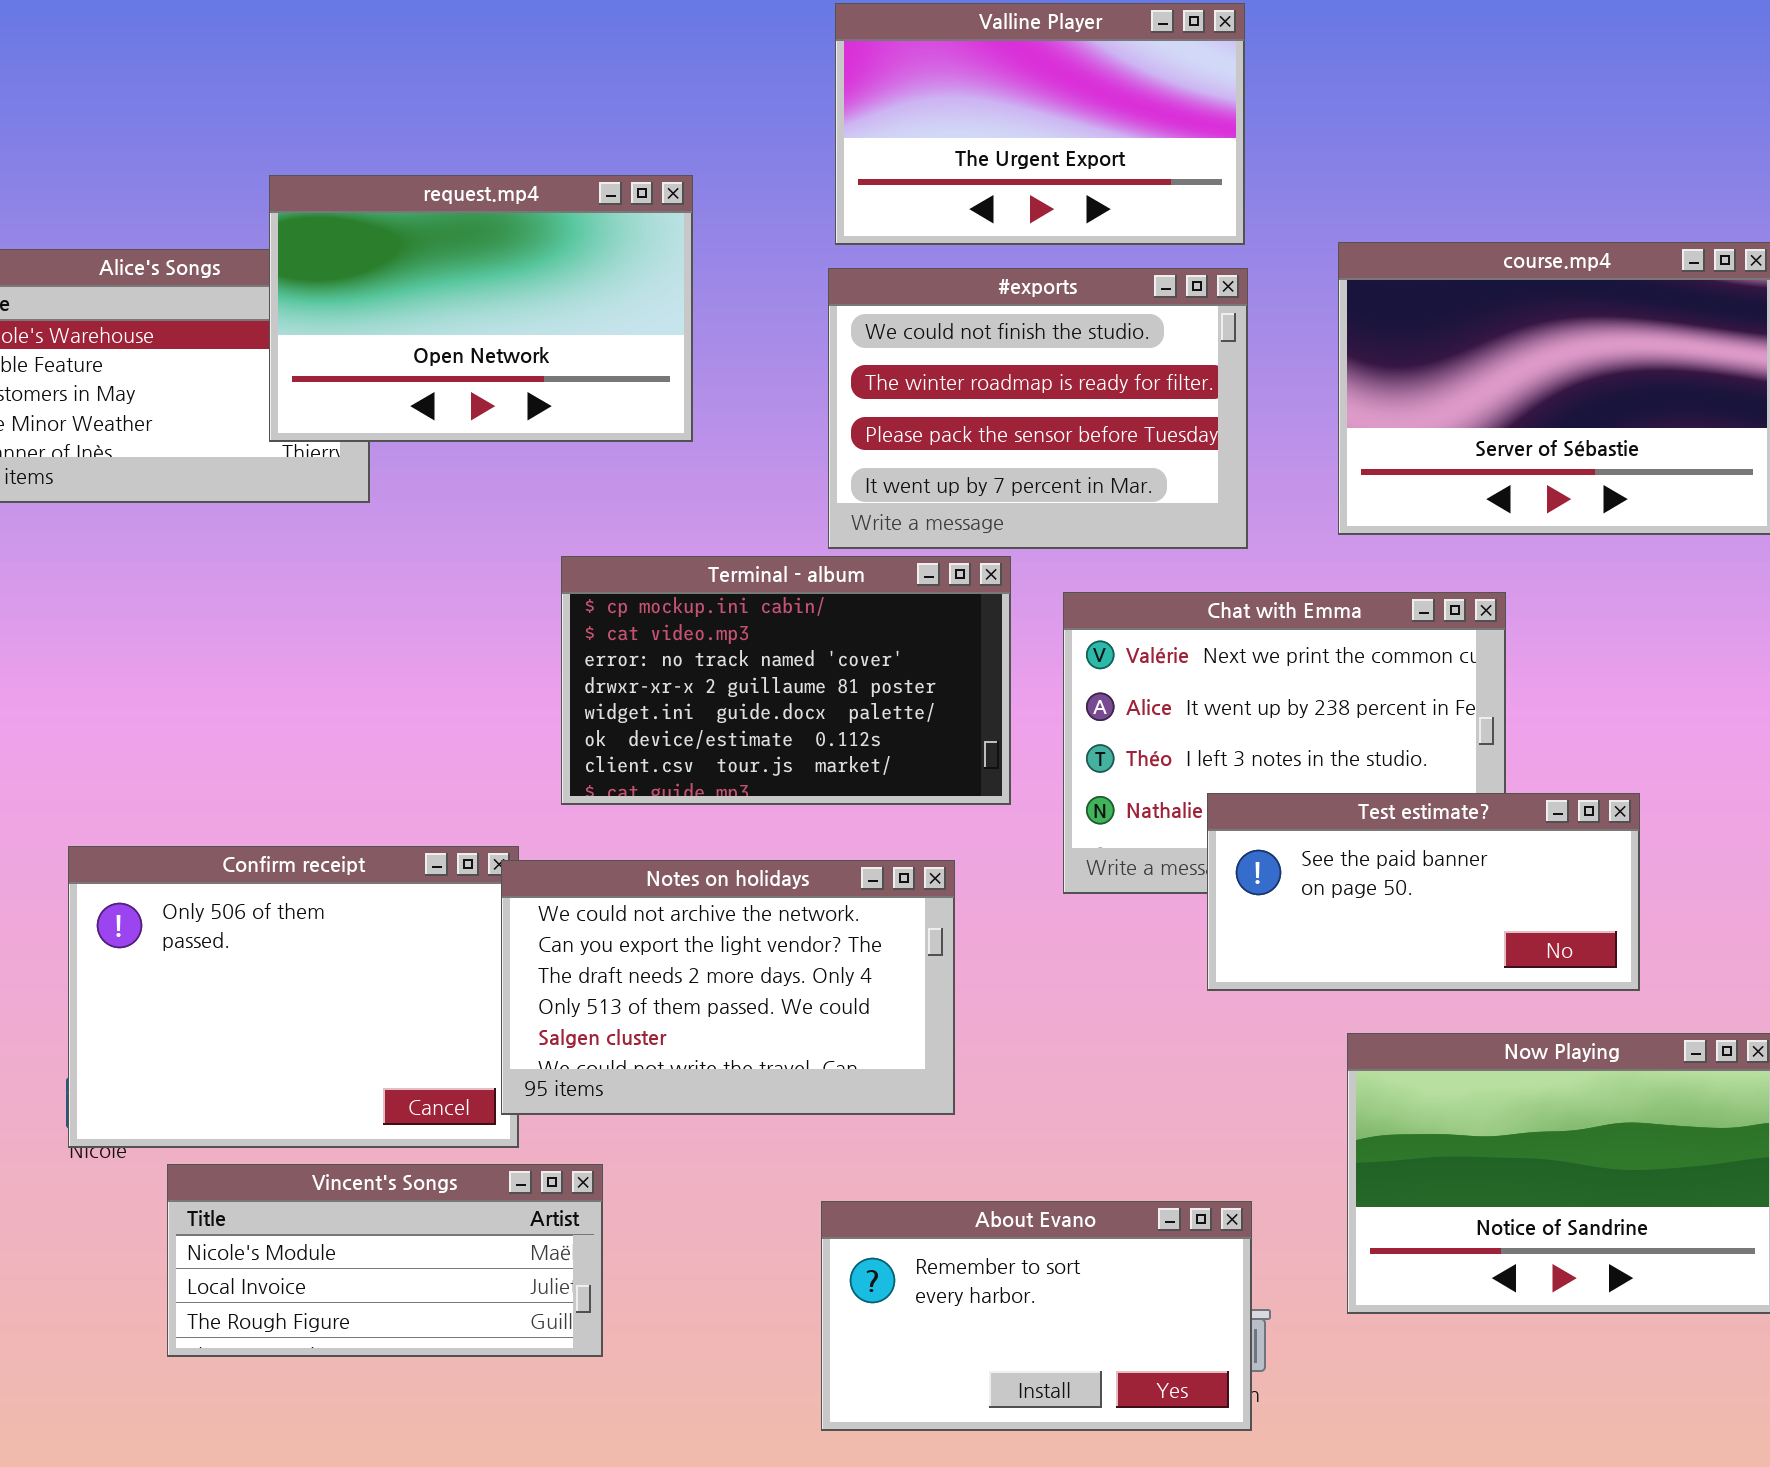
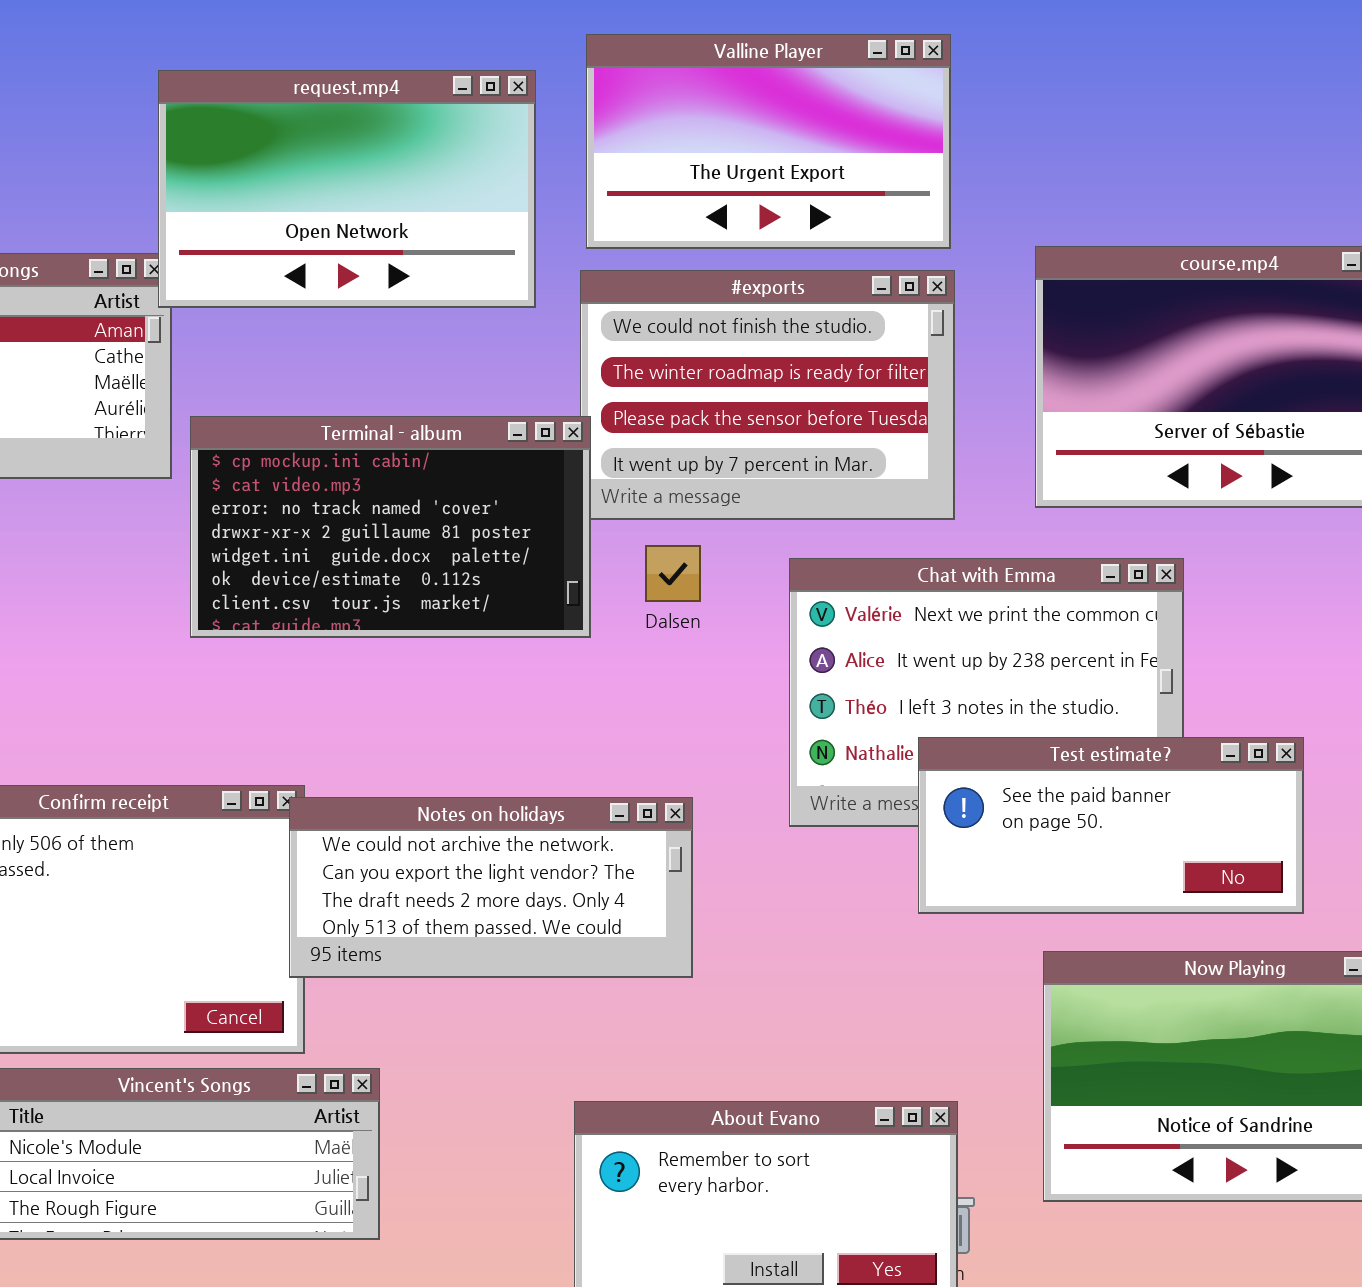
request.mp4: [269,175,693,442] -> [158,70,536,308], moved
Terminal - album: [561,556,1011,805] -> [190,416,591,638], moved
Notes on holidays: [501,860,955,1115] -> [289,797,693,978], resized

